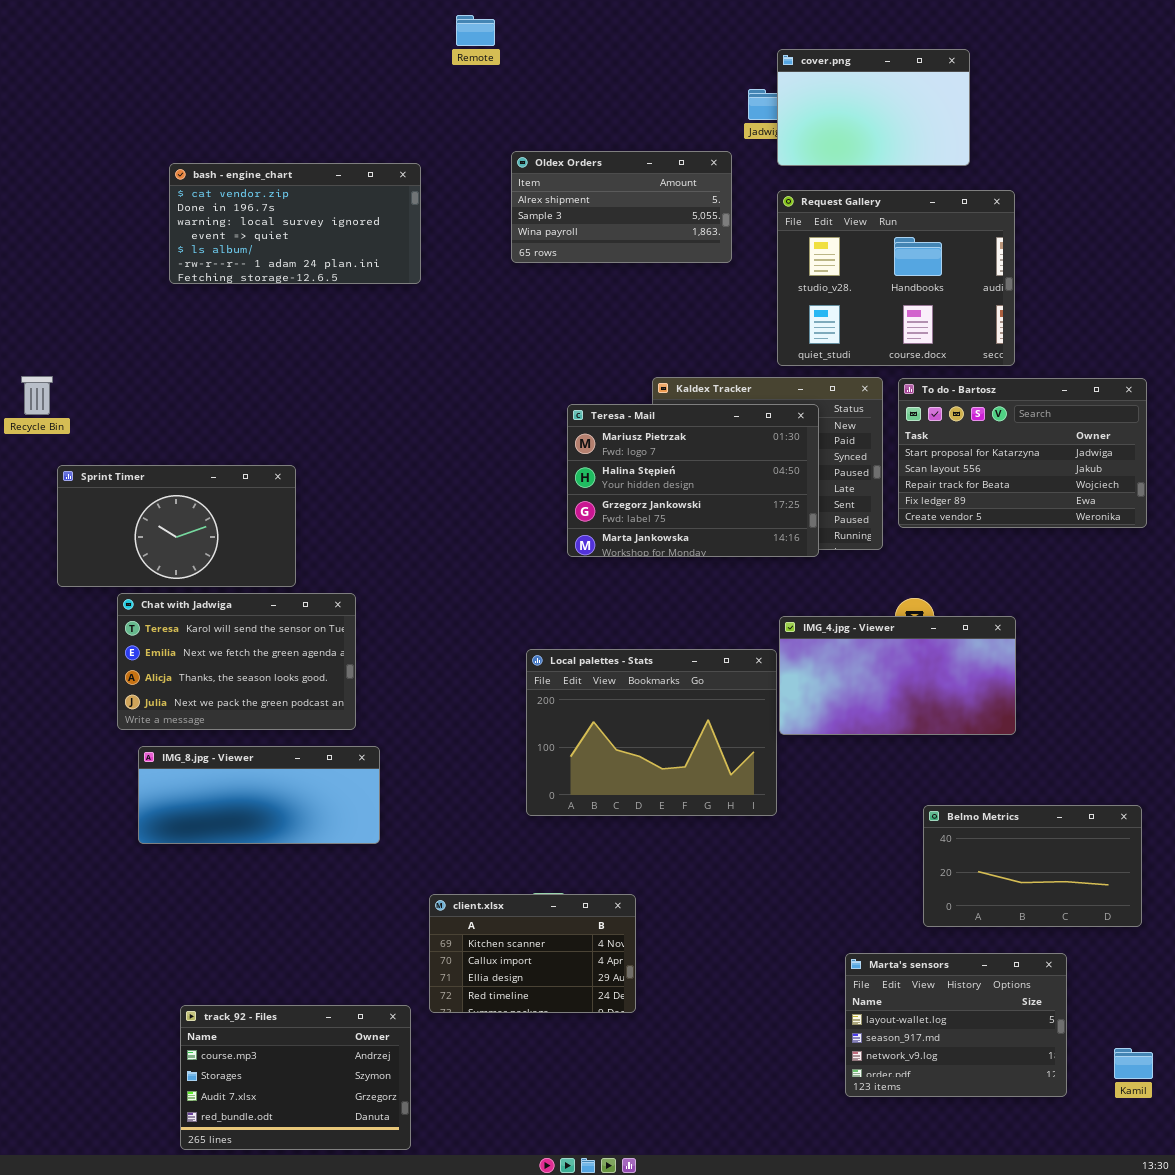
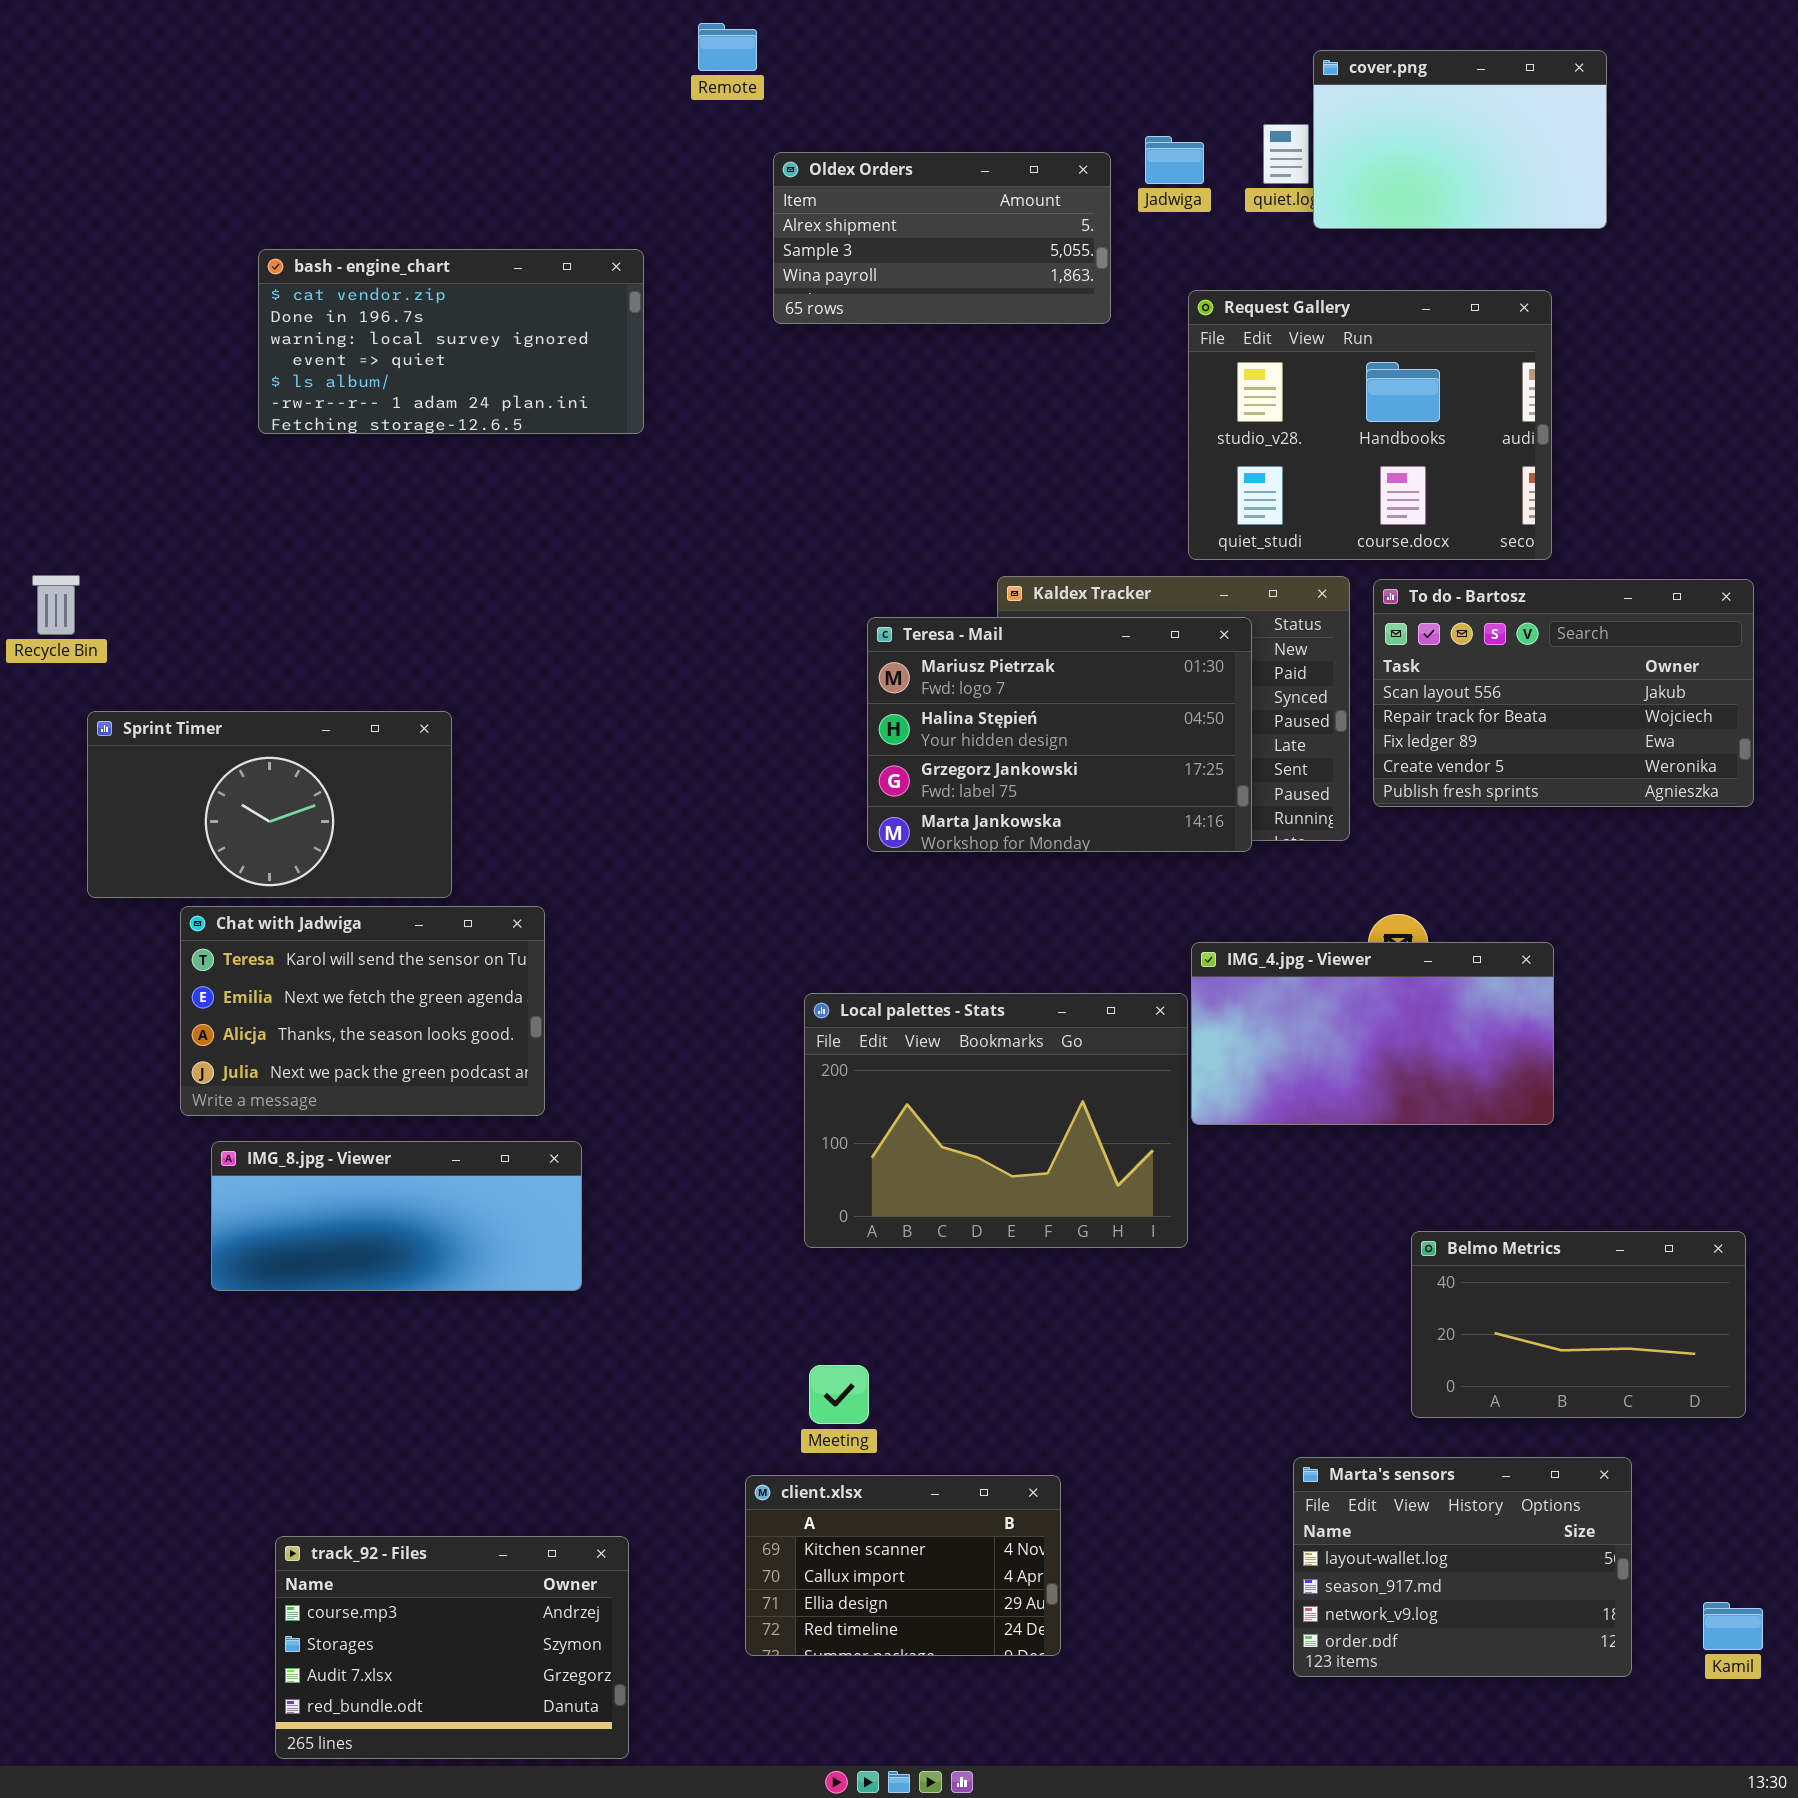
cover.png: [777,49,970,166] -> [1313,50,1607,229], moved
Oldex Orders: [511,151,732,263] -> [773,152,1111,324], moved
To do - Bartosz: [898,378,1147,528] -> [1373,579,1754,807], scrolled down 1 row
client.xlsx: [429,894,636,1013] -> [745,1475,1061,1656], moved

